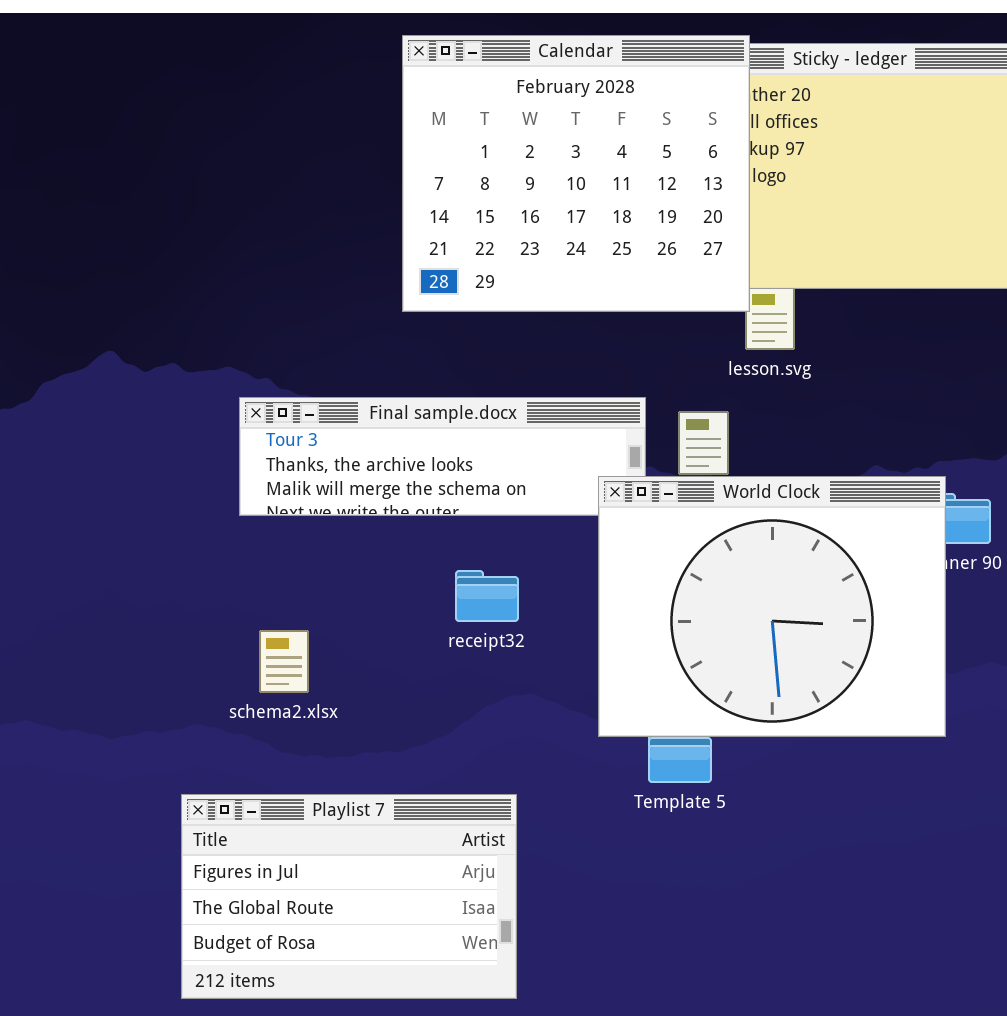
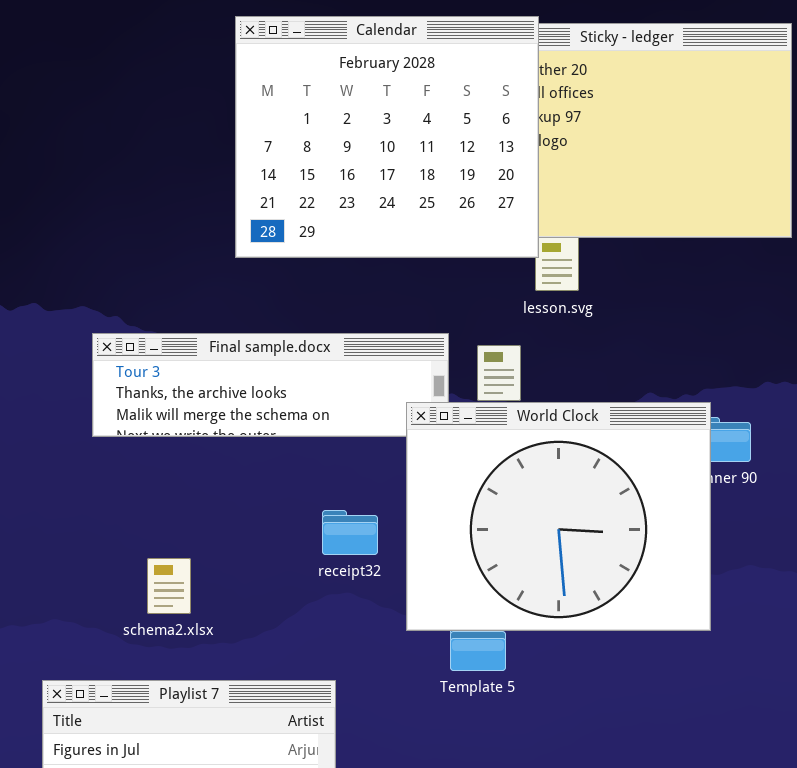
receipt32: [455,570,519,622] -> [322,510,378,555], moved
schema2.xlsx: [259,630,309,693] -> [147,558,191,614], moved

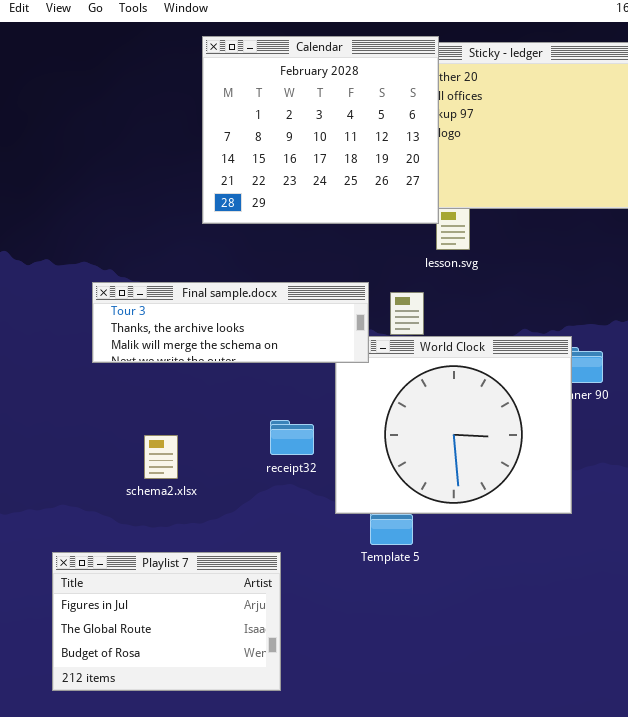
Final sample.docx: [92,333,449,437] -> [92,282,369,363], raised
schema2.xlsx: [147,558,191,614] -> [144,435,178,479], moved

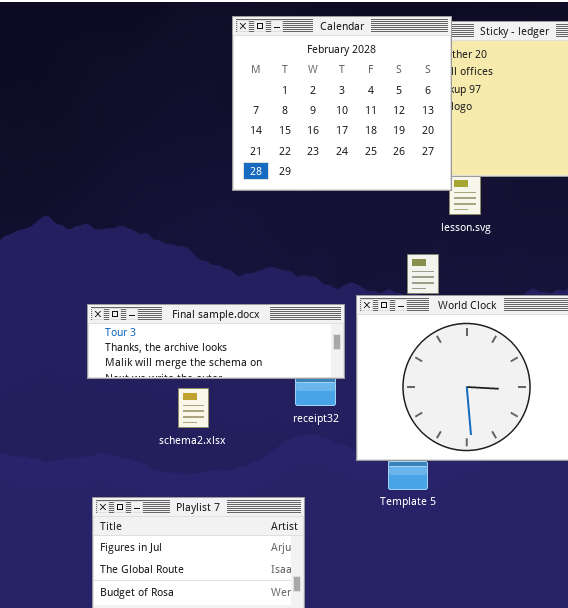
Final sample.docx: [92,282,369,363] -> [87,304,345,379], moved

